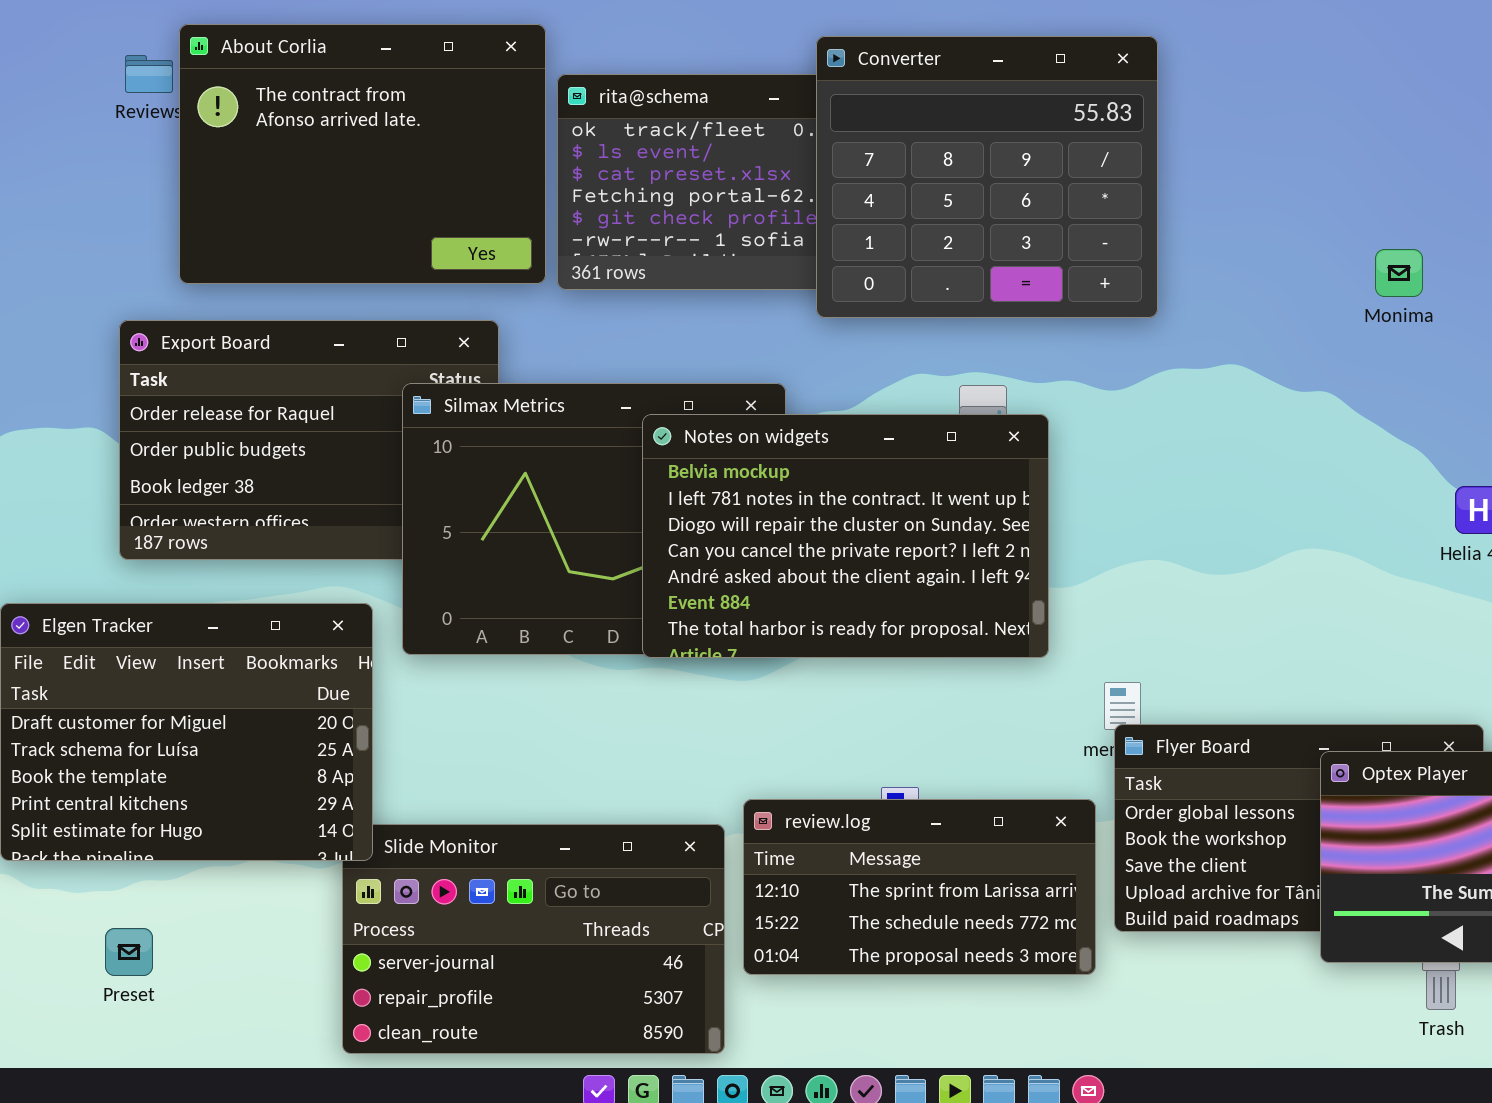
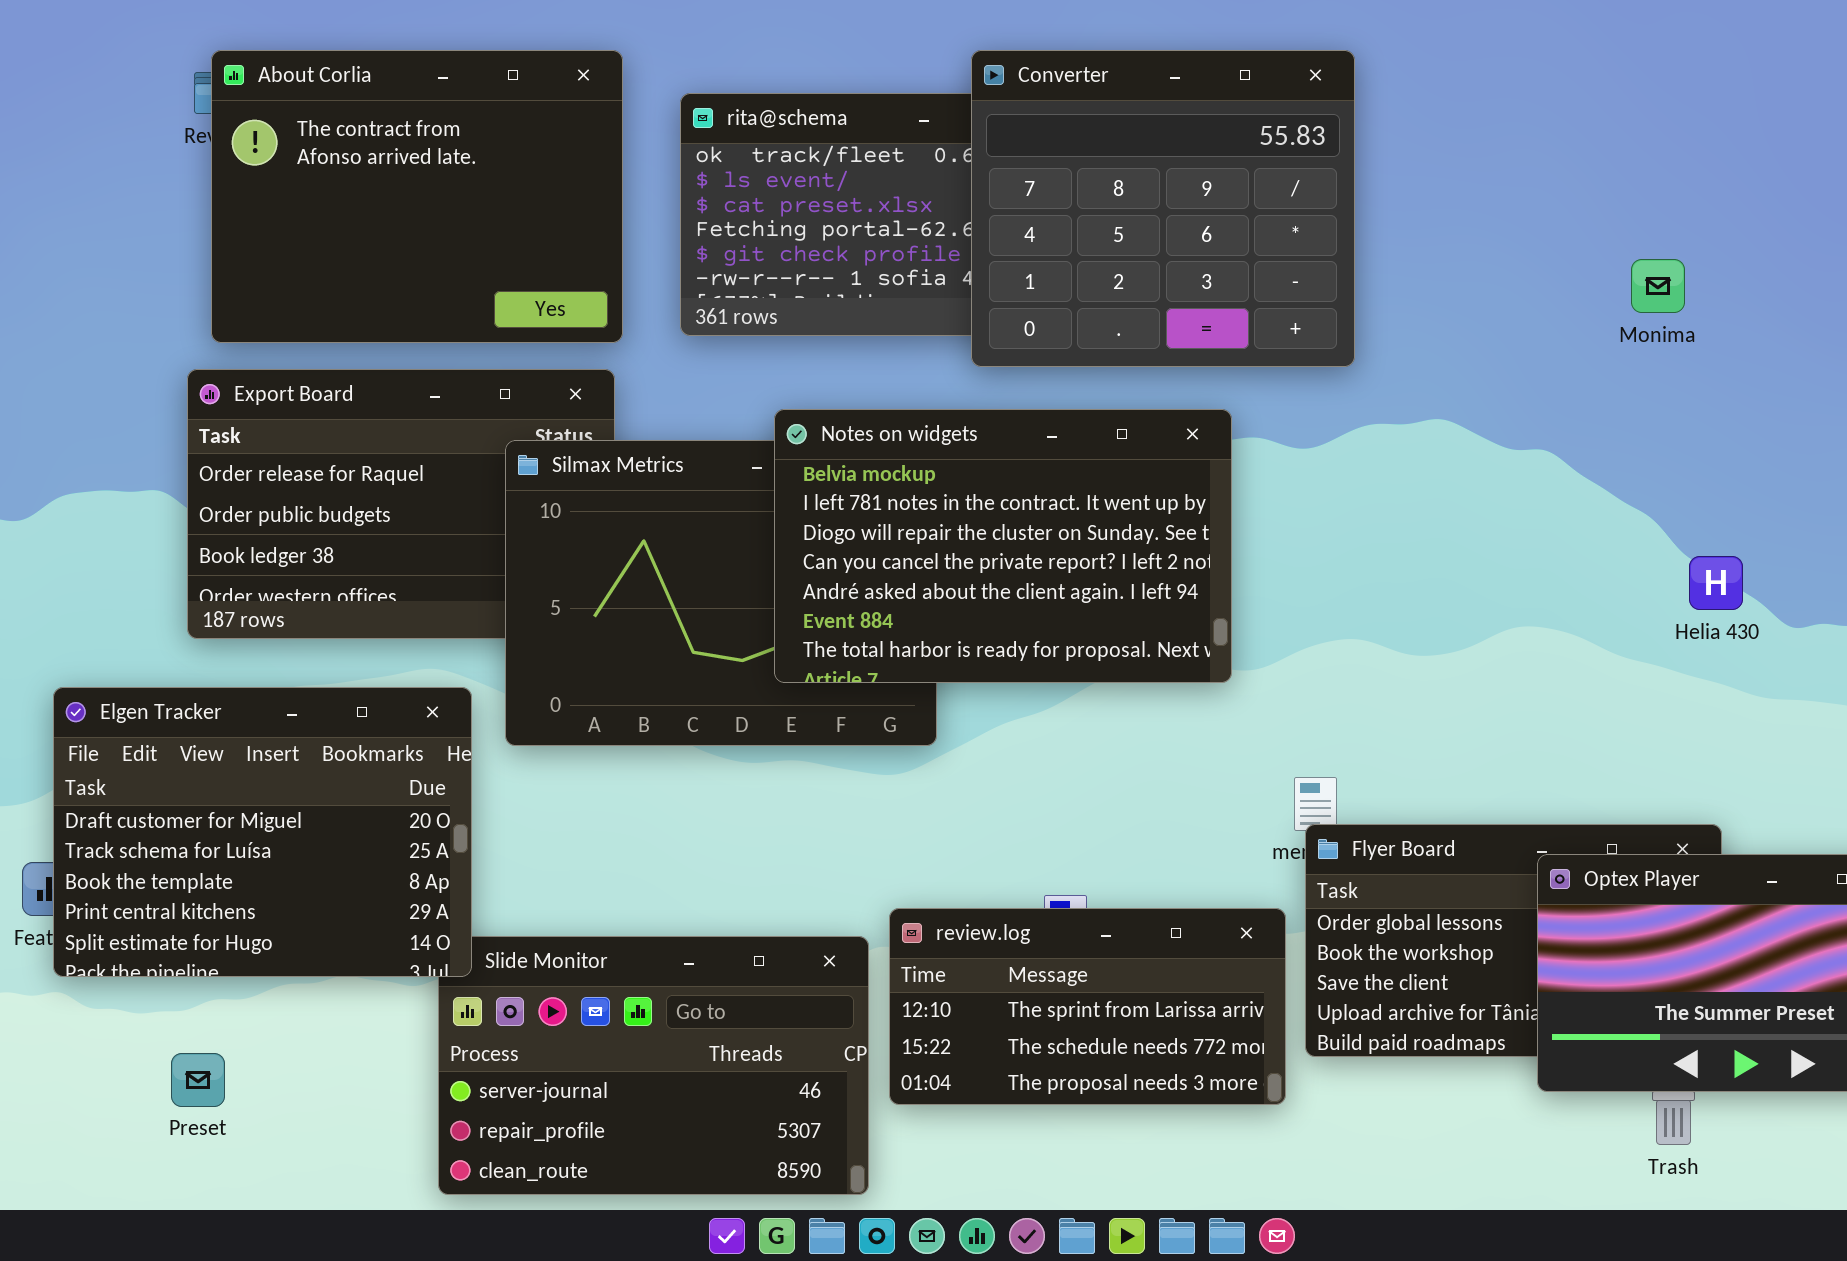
About Corlia: [179,24,546,284] -> [211,50,623,343], moved
Monima: [1375,249,1423,297] -> [1631,259,1685,313], moved
Notes on widgets: [642,414,1049,658] -> [774,409,1232,683], moved

